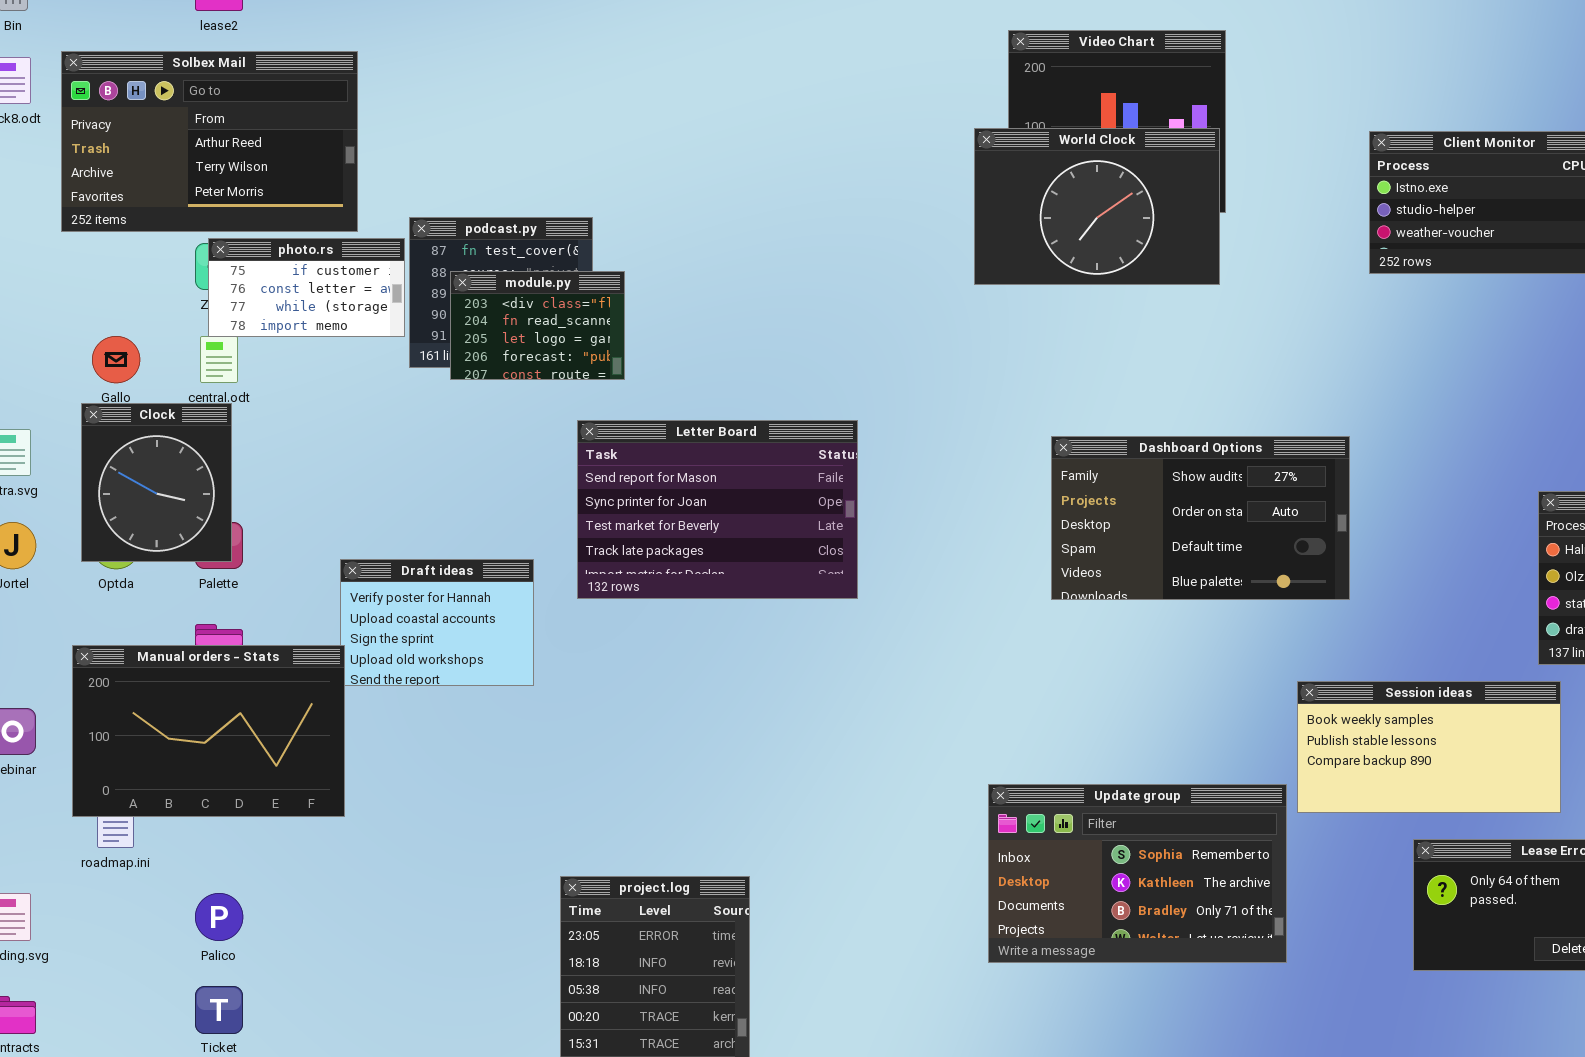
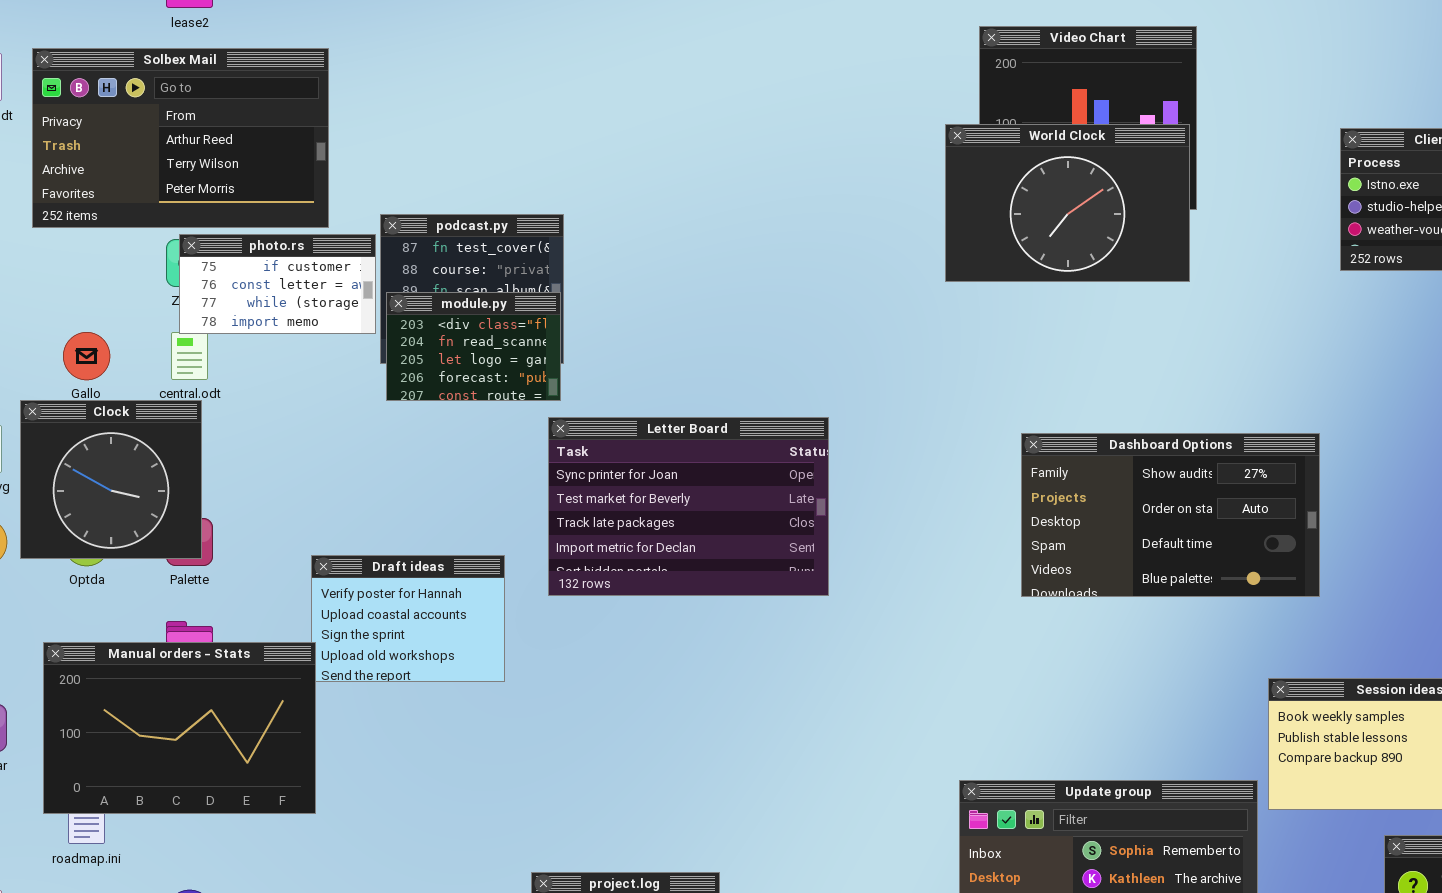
module.py: [450,271,625,380] -> [386,292,561,401], moved
Clock: [81,403,232,562] -> [20,400,202,559], resized
Letter Board: [577,420,858,599] -> [548,417,829,596], scrolled down 1 row

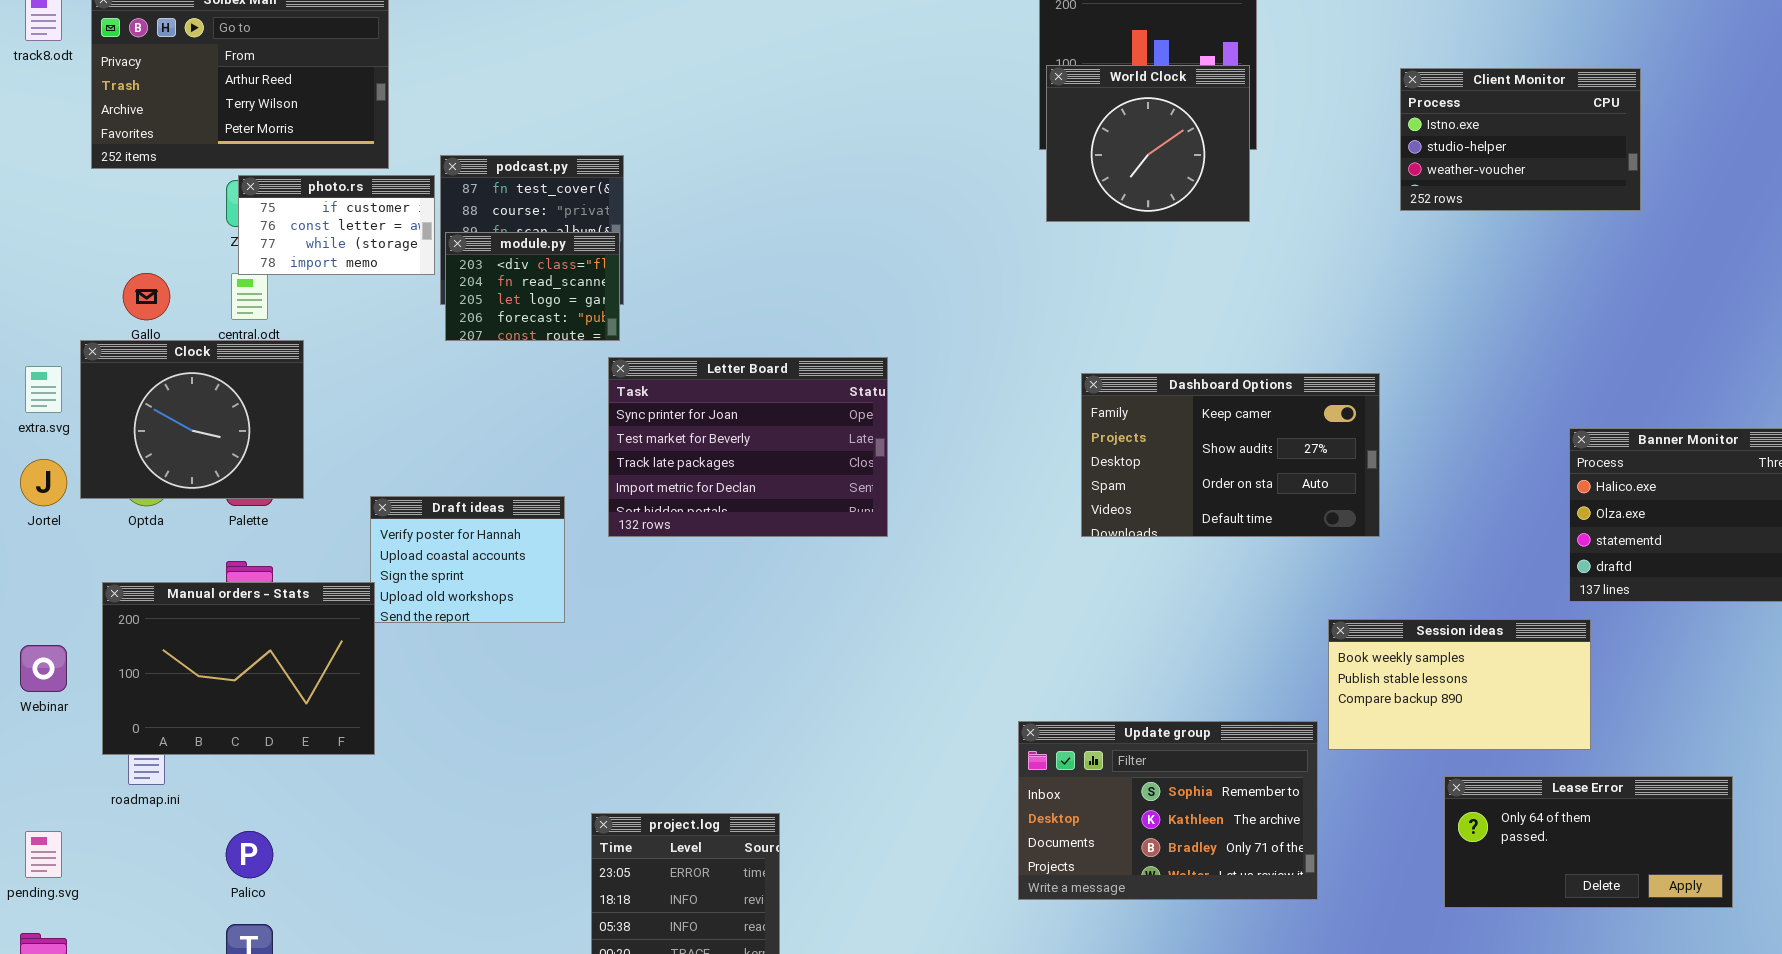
World Clock: [945,124,1190,282] -> [1046,65,1250,222], resized
Clock: [20,400,202,559] -> [80,340,304,499], resized
Dashboard Options: [1021,433,1320,597] -> [1081,373,1380,537], scrolled up 1 row

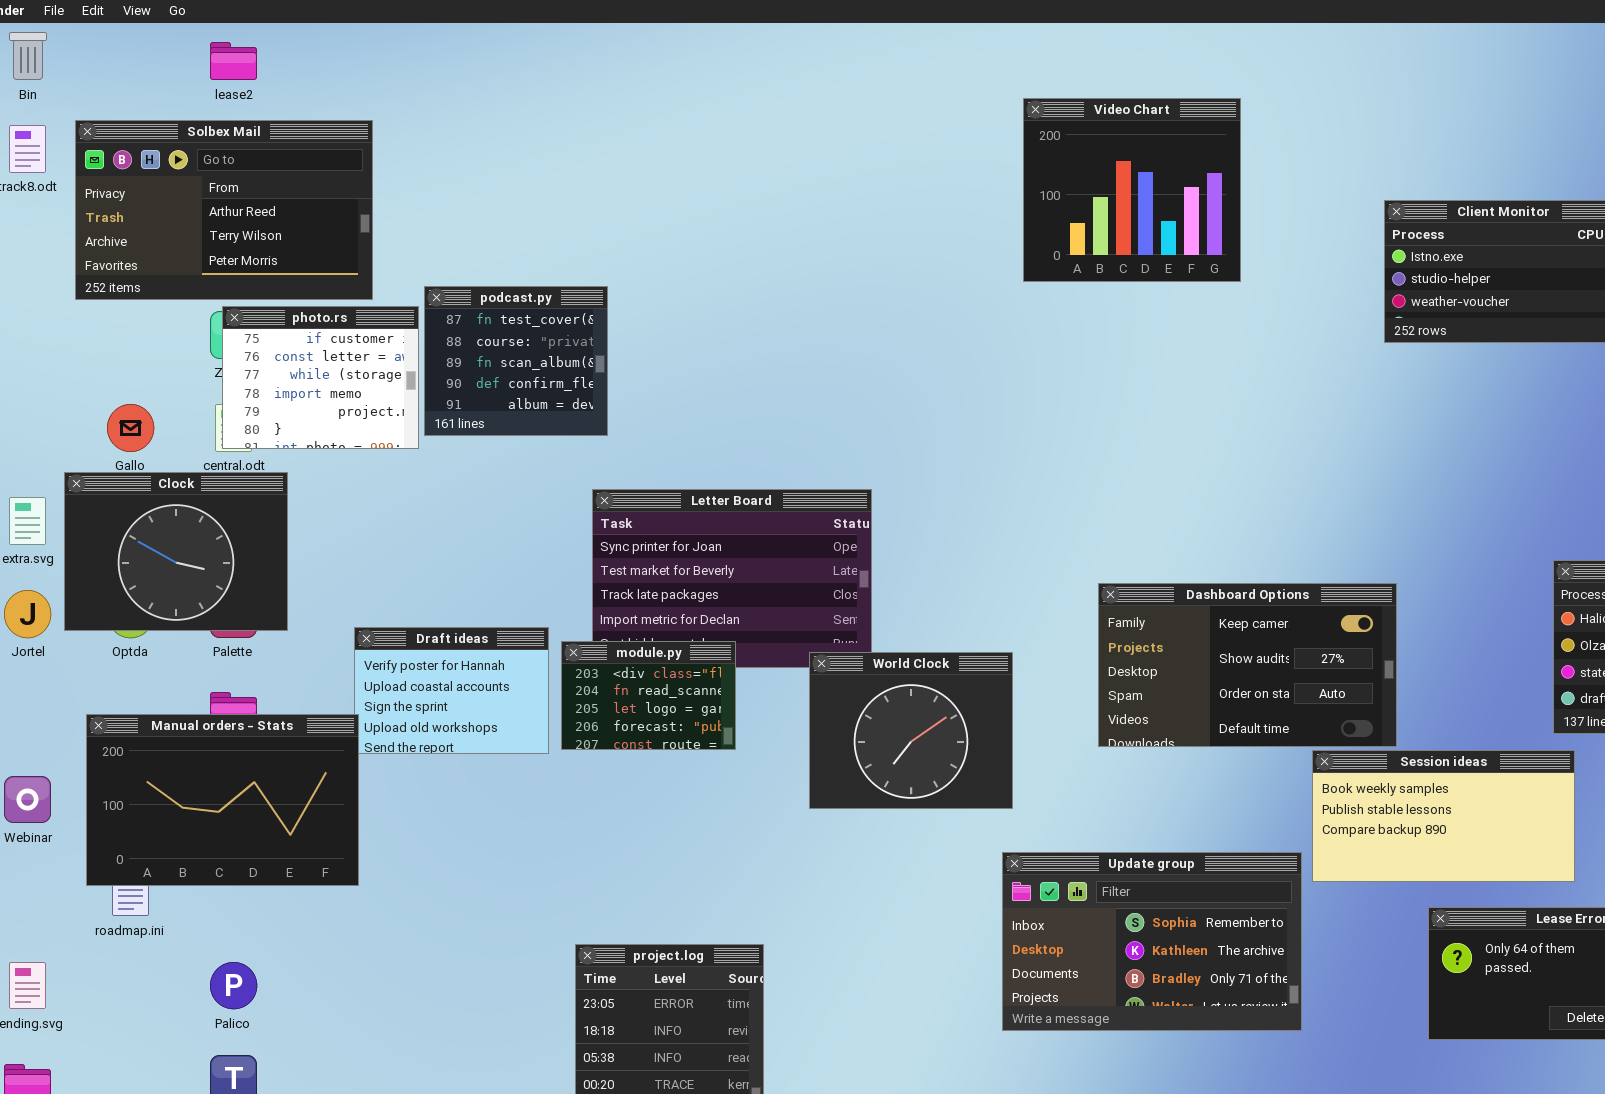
World Clock: [1046,65,1250,222] -> [809,652,1013,809], moved
photo.rs: [238,175,435,275] -> [222,306,419,449], resized
module.py: [445,232,620,341] -> [561,641,736,750], moved
Dashboard Options: [1081,373,1380,537] -> [1098,583,1397,747], moved

